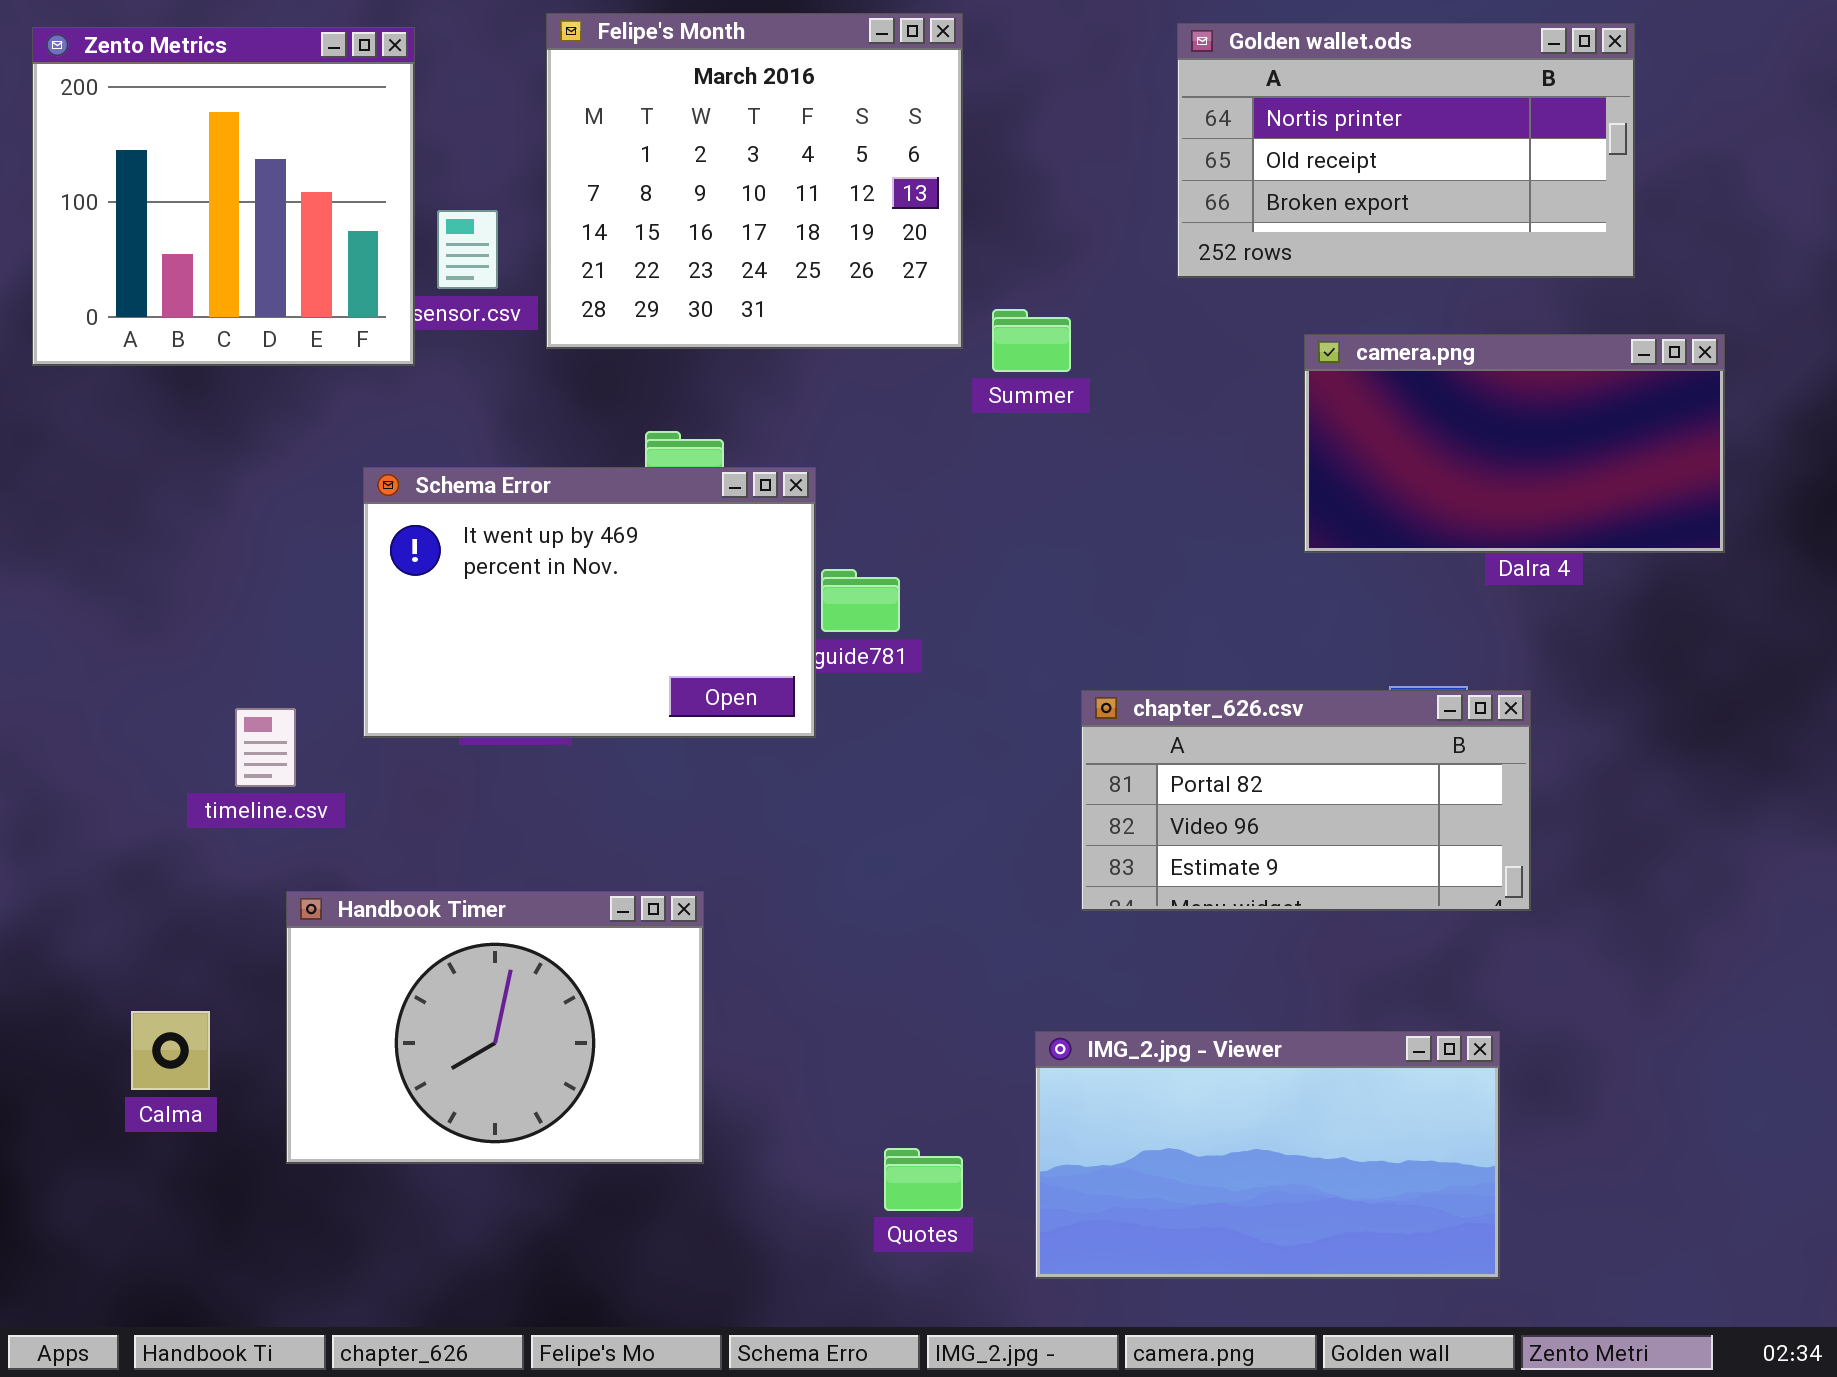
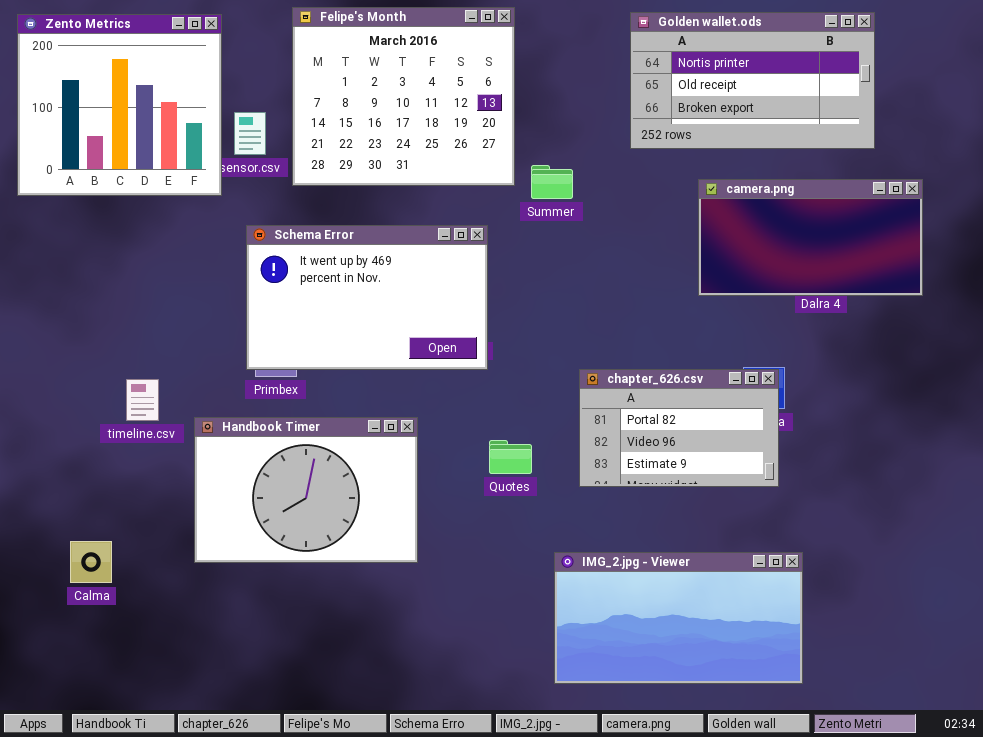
Schema Error: [363,467,816,738] -> [246,225,488,370], moved
chapter_626.csv: [1081,690,1531,911] -> [579,369,779,487], resized
Handbook Timer: [286,891,704,1164] -> [194,417,418,563], moved
Quotes: [884,1148,963,1211] -> [489,440,532,474], moved

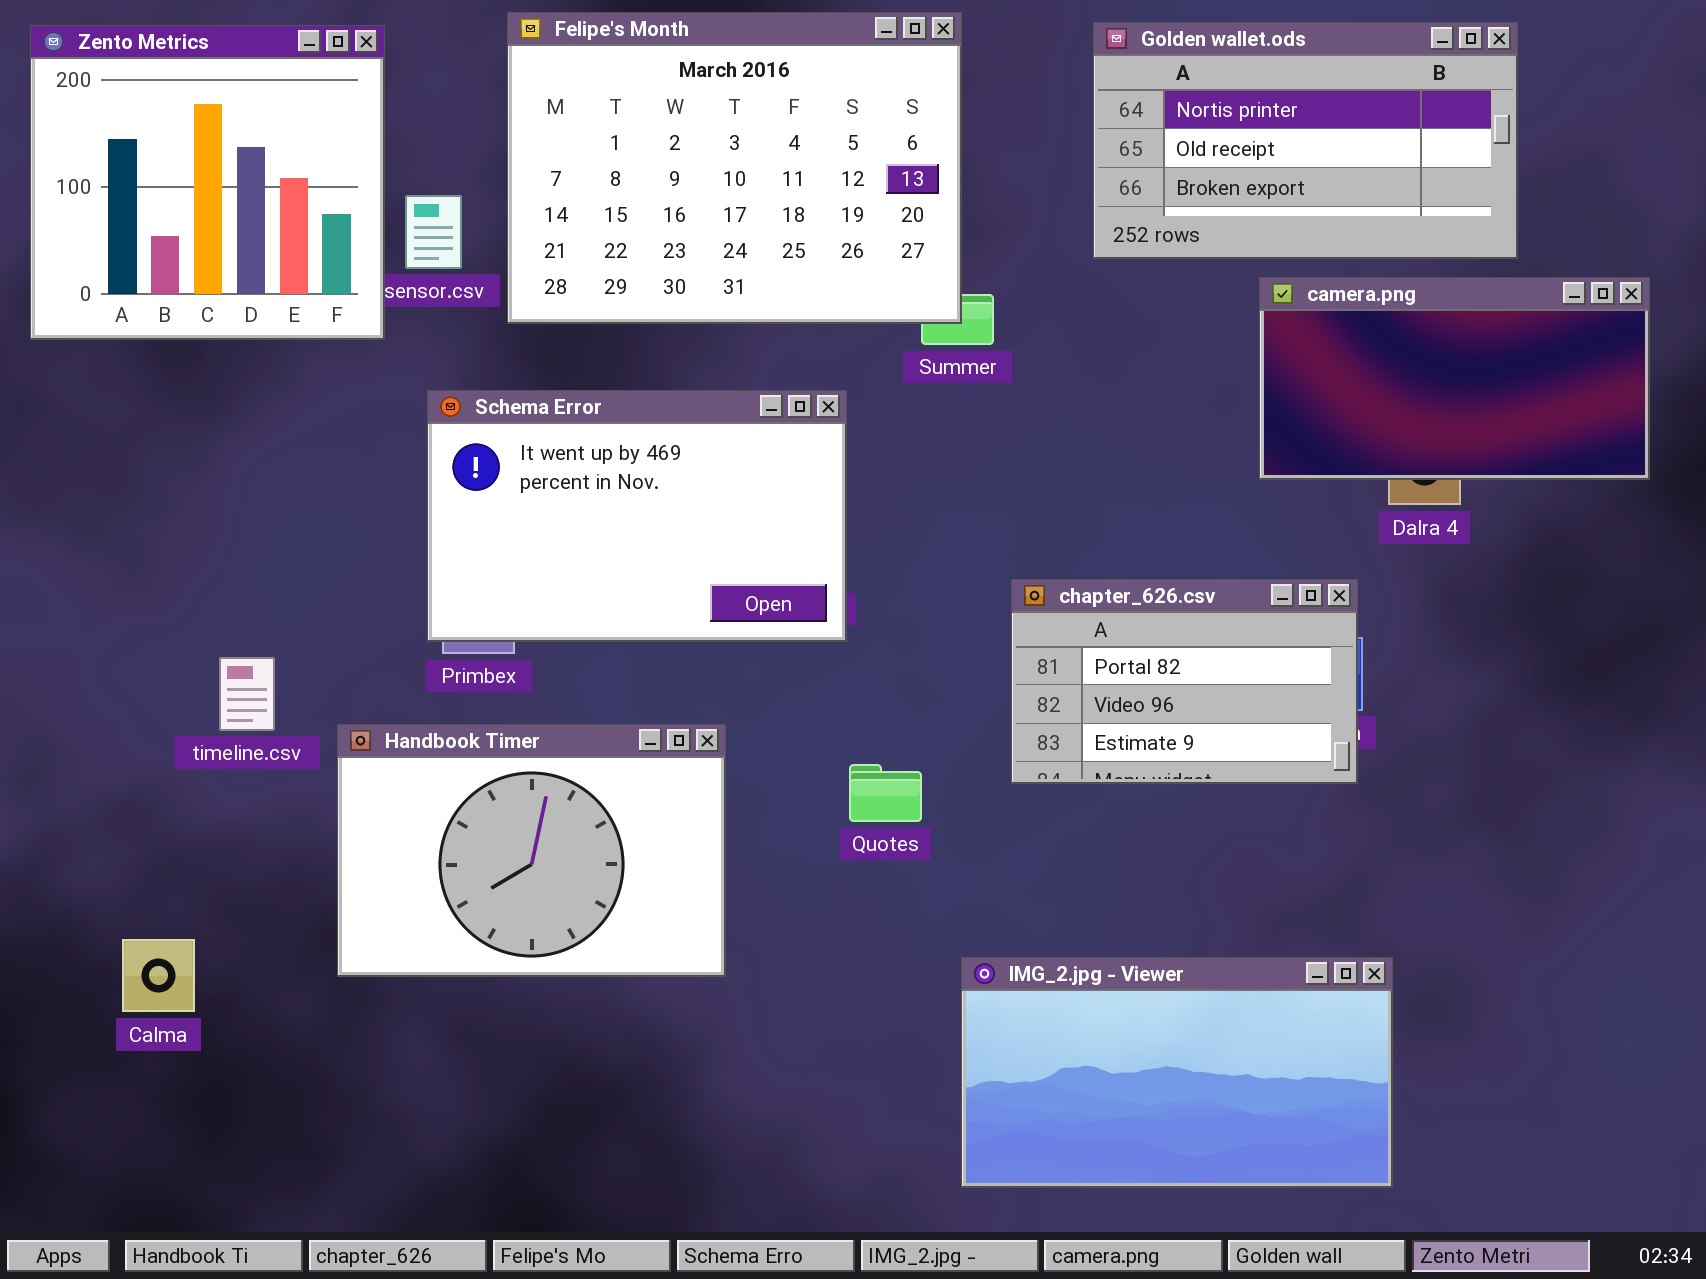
Felipe's Month: [292,7,515,186] -> [507,12,962,324], resized
camera.png: [698,179,923,296] -> [1259,277,1650,480], moved
chapter_626.csv: [579,369,779,487] -> [1011,579,1358,784], moved

